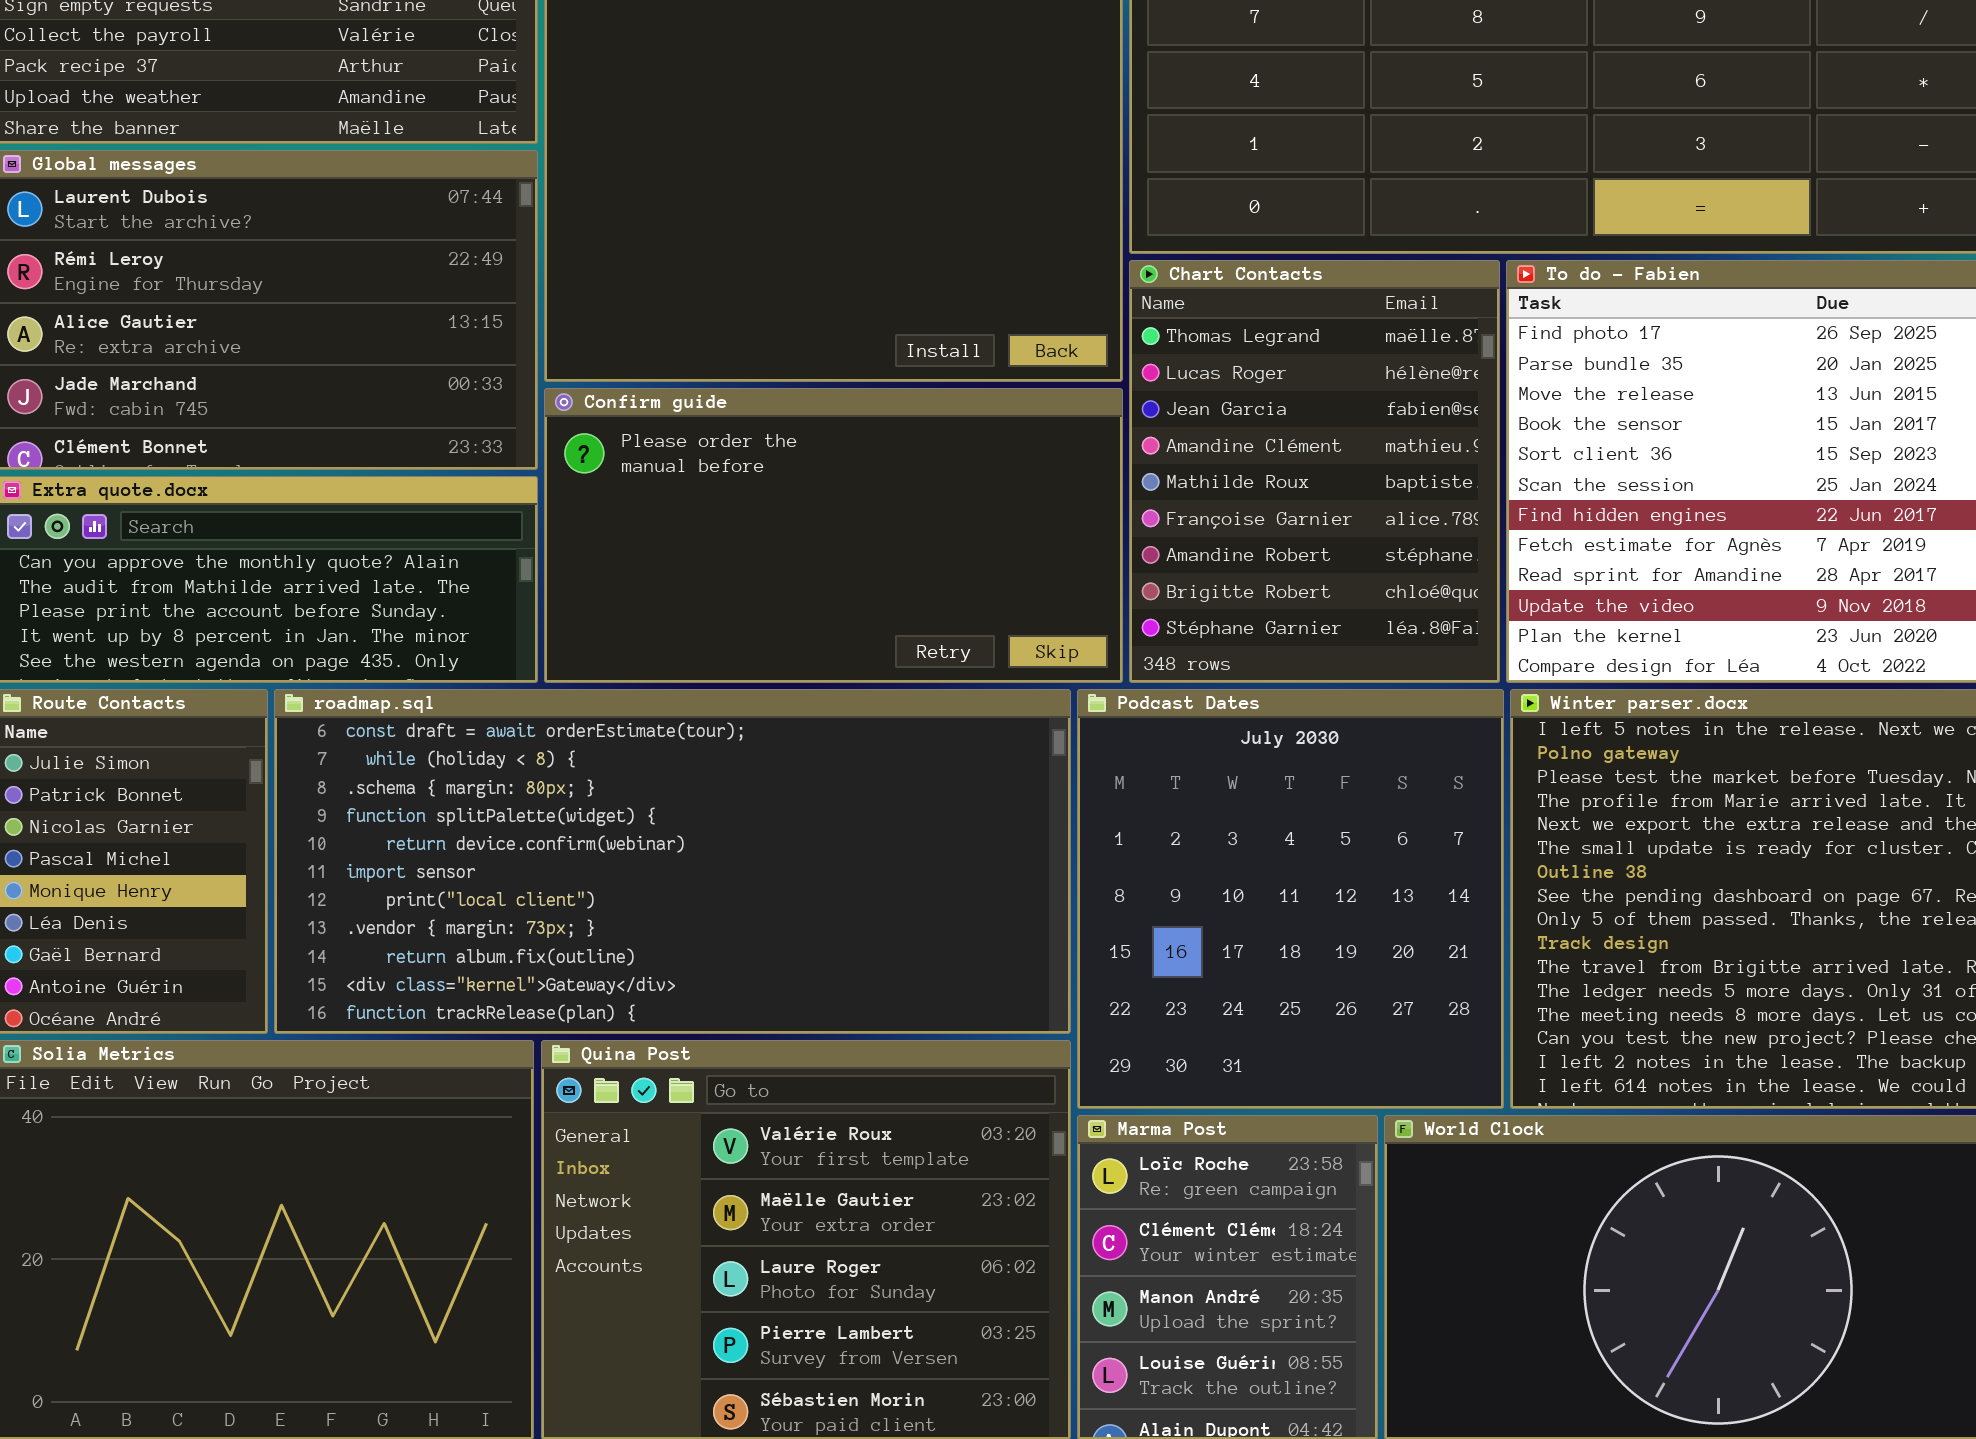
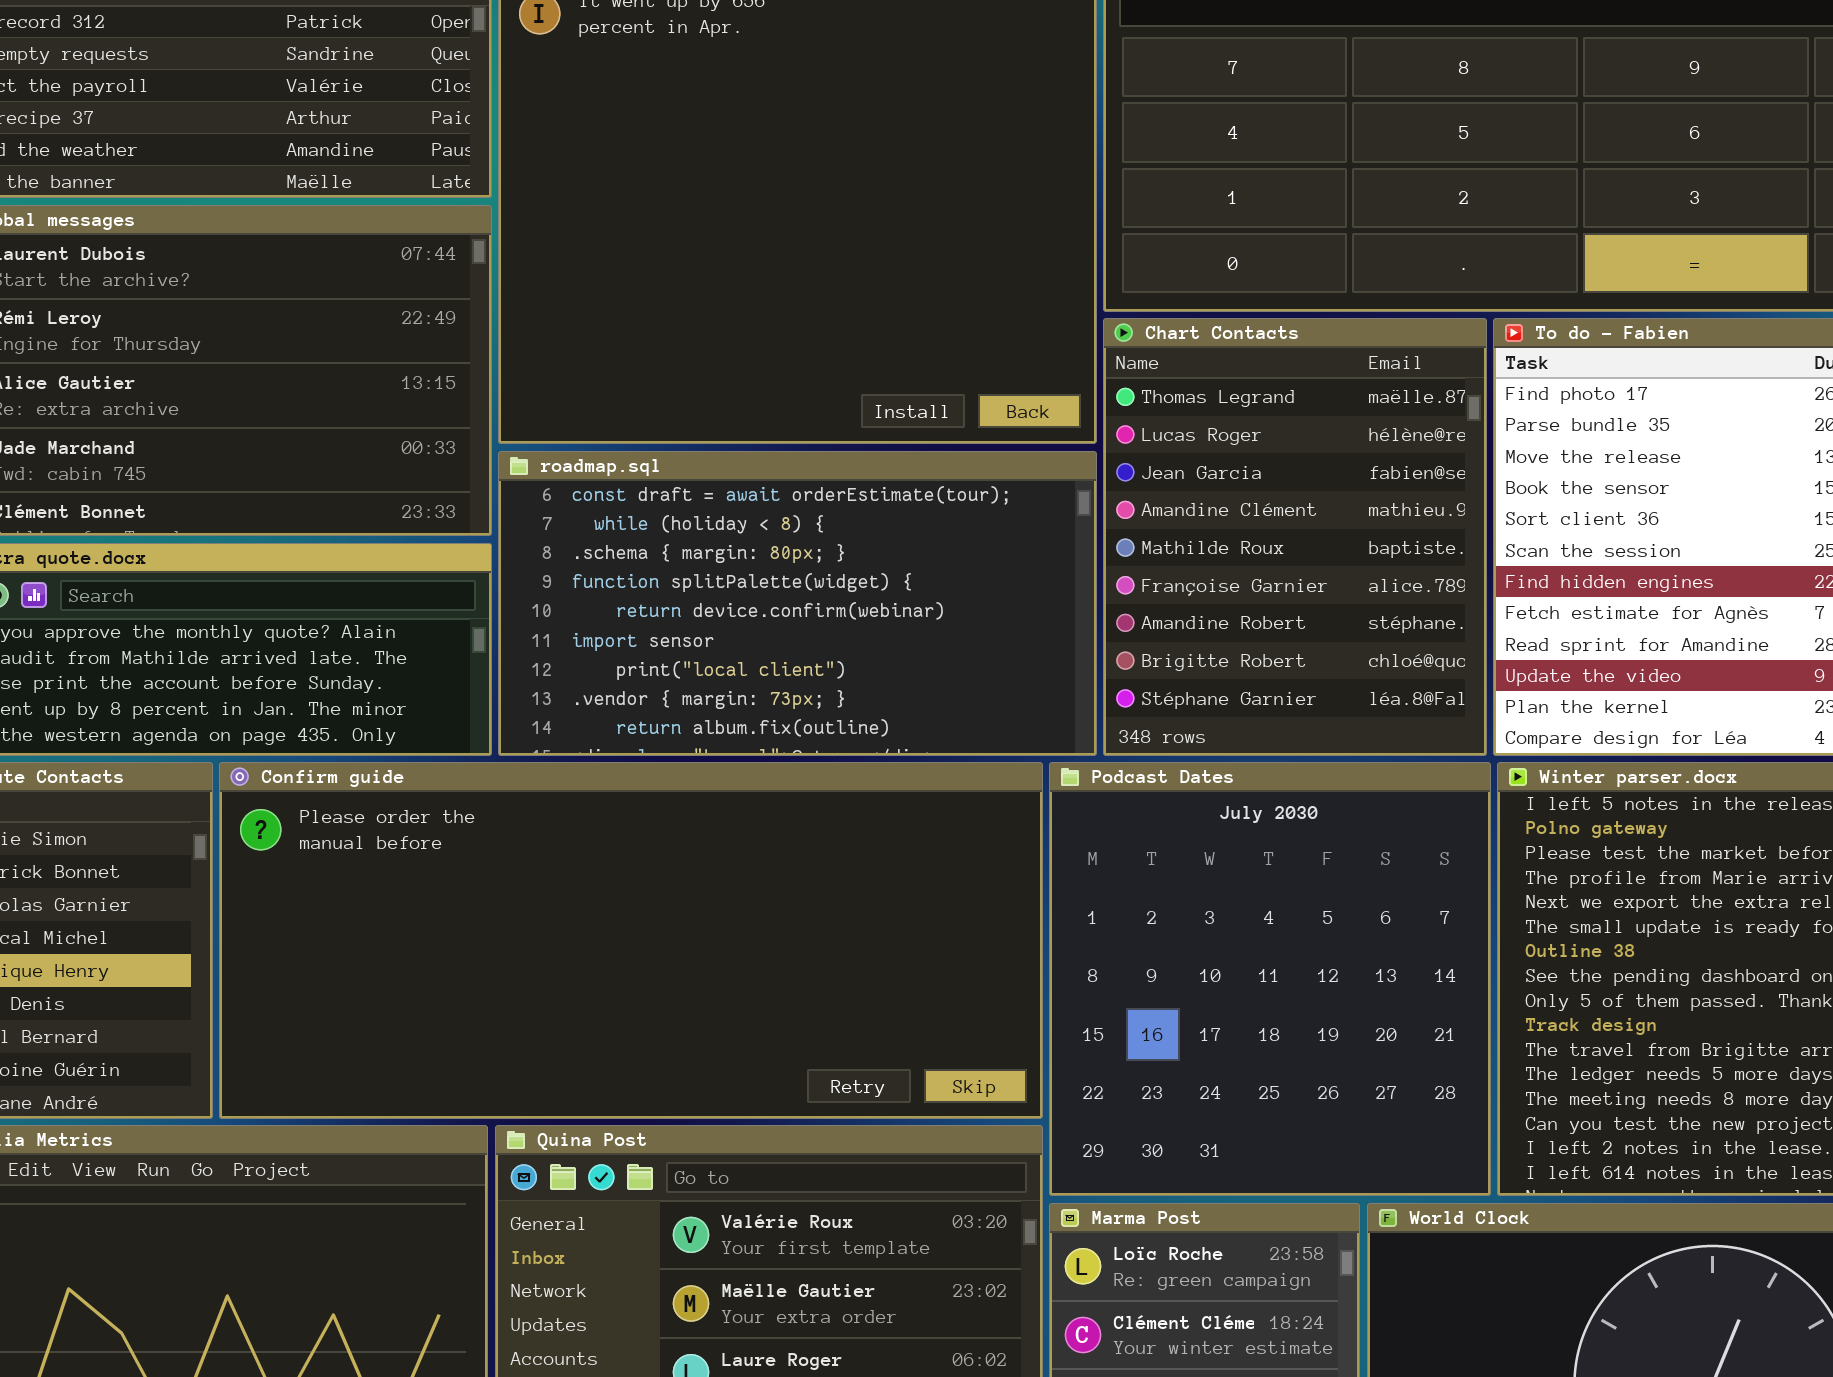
Confirm guide: [544,388,1123,683] -> [219,762,1043,1119], moved, resized
roadmap.sql: [274,689,1071,1034] -> [498,451,1097,756], moved, resized

